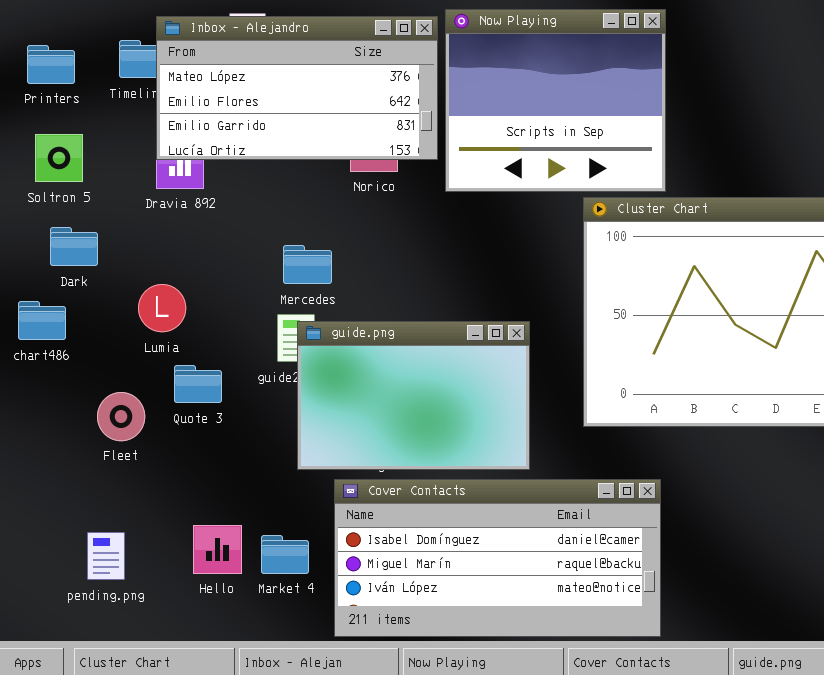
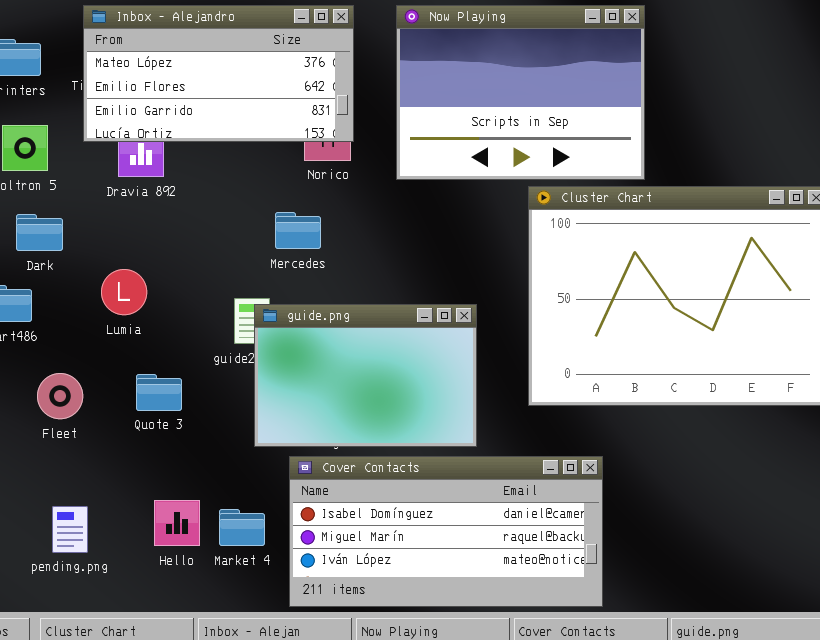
Now Playing: [445,9,666,192] -> [396,5,645,180], resized
Inbox - Alejandro: [156,16,438,160] -> [83,5,354,142], moved
Mercedes: [283,245,332,284] -> [275,212,321,249], moved
Quote 3: [174,365,222,403] -> [136,374,182,411], moved
Fleet: [97,392,145,441] -> [37,373,83,419], moved

